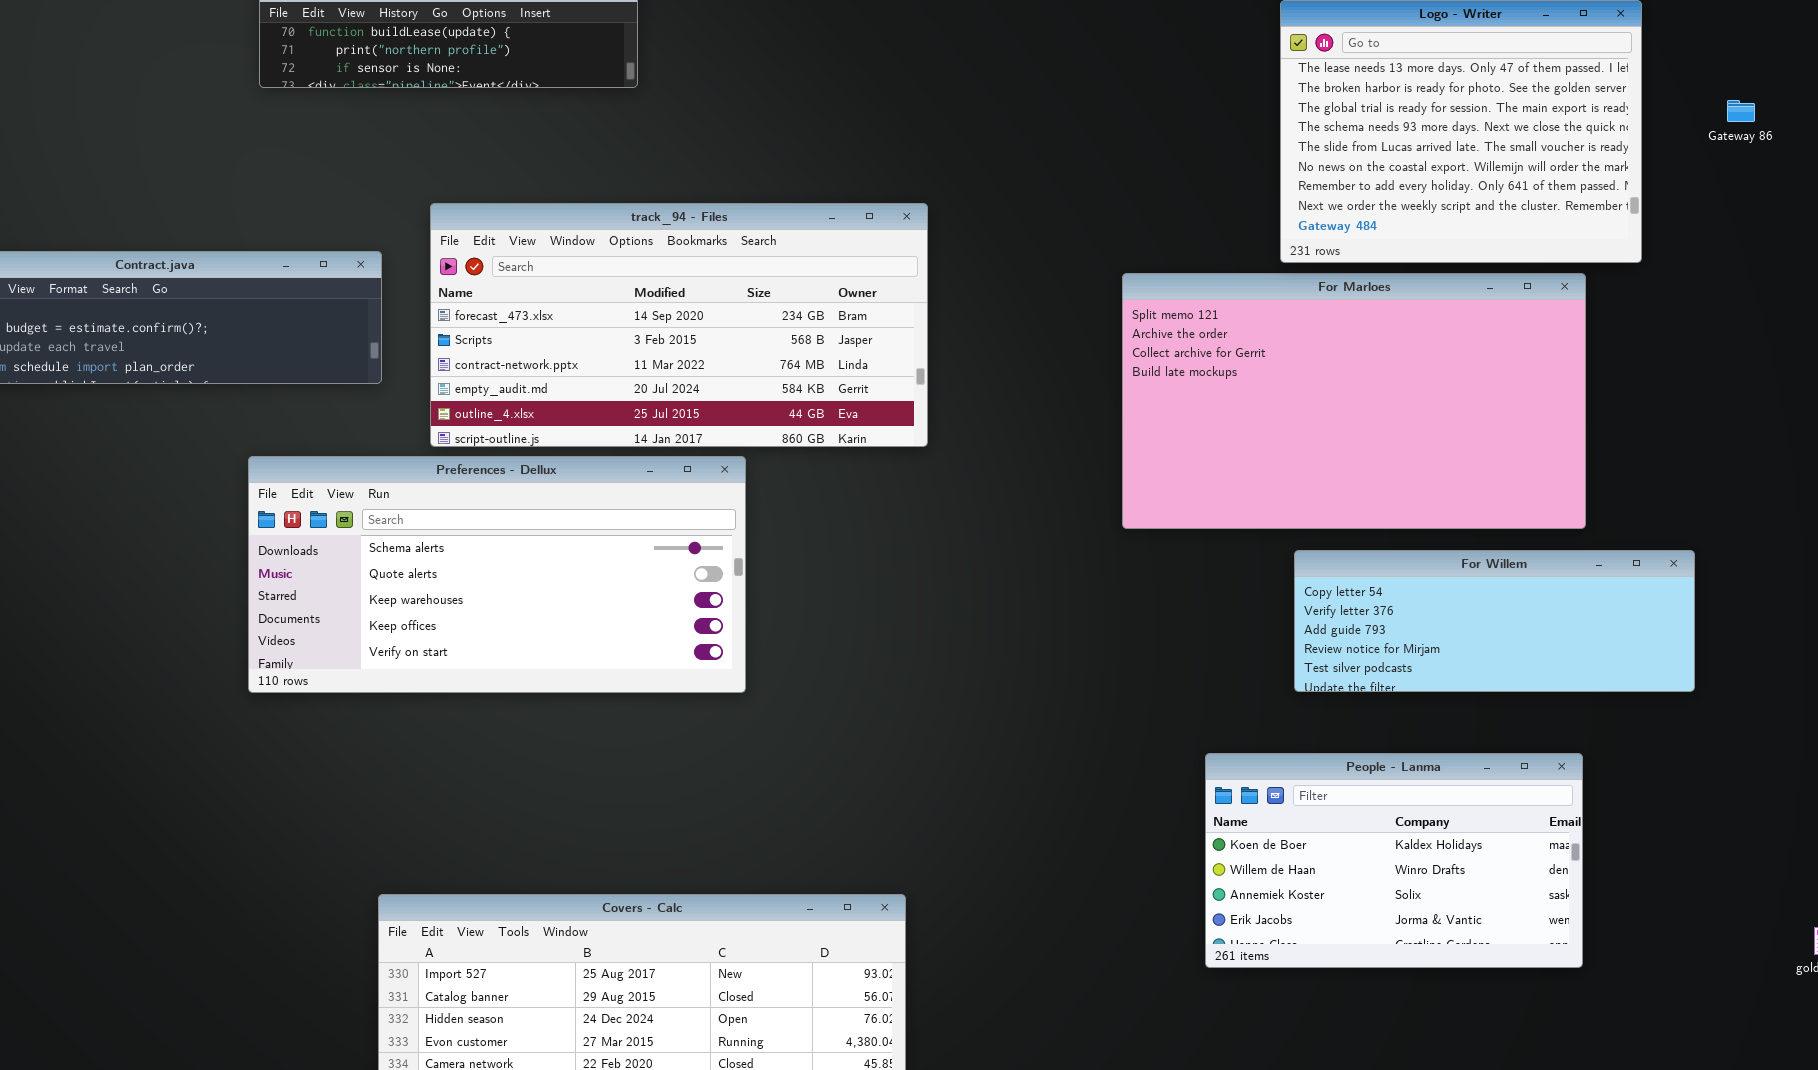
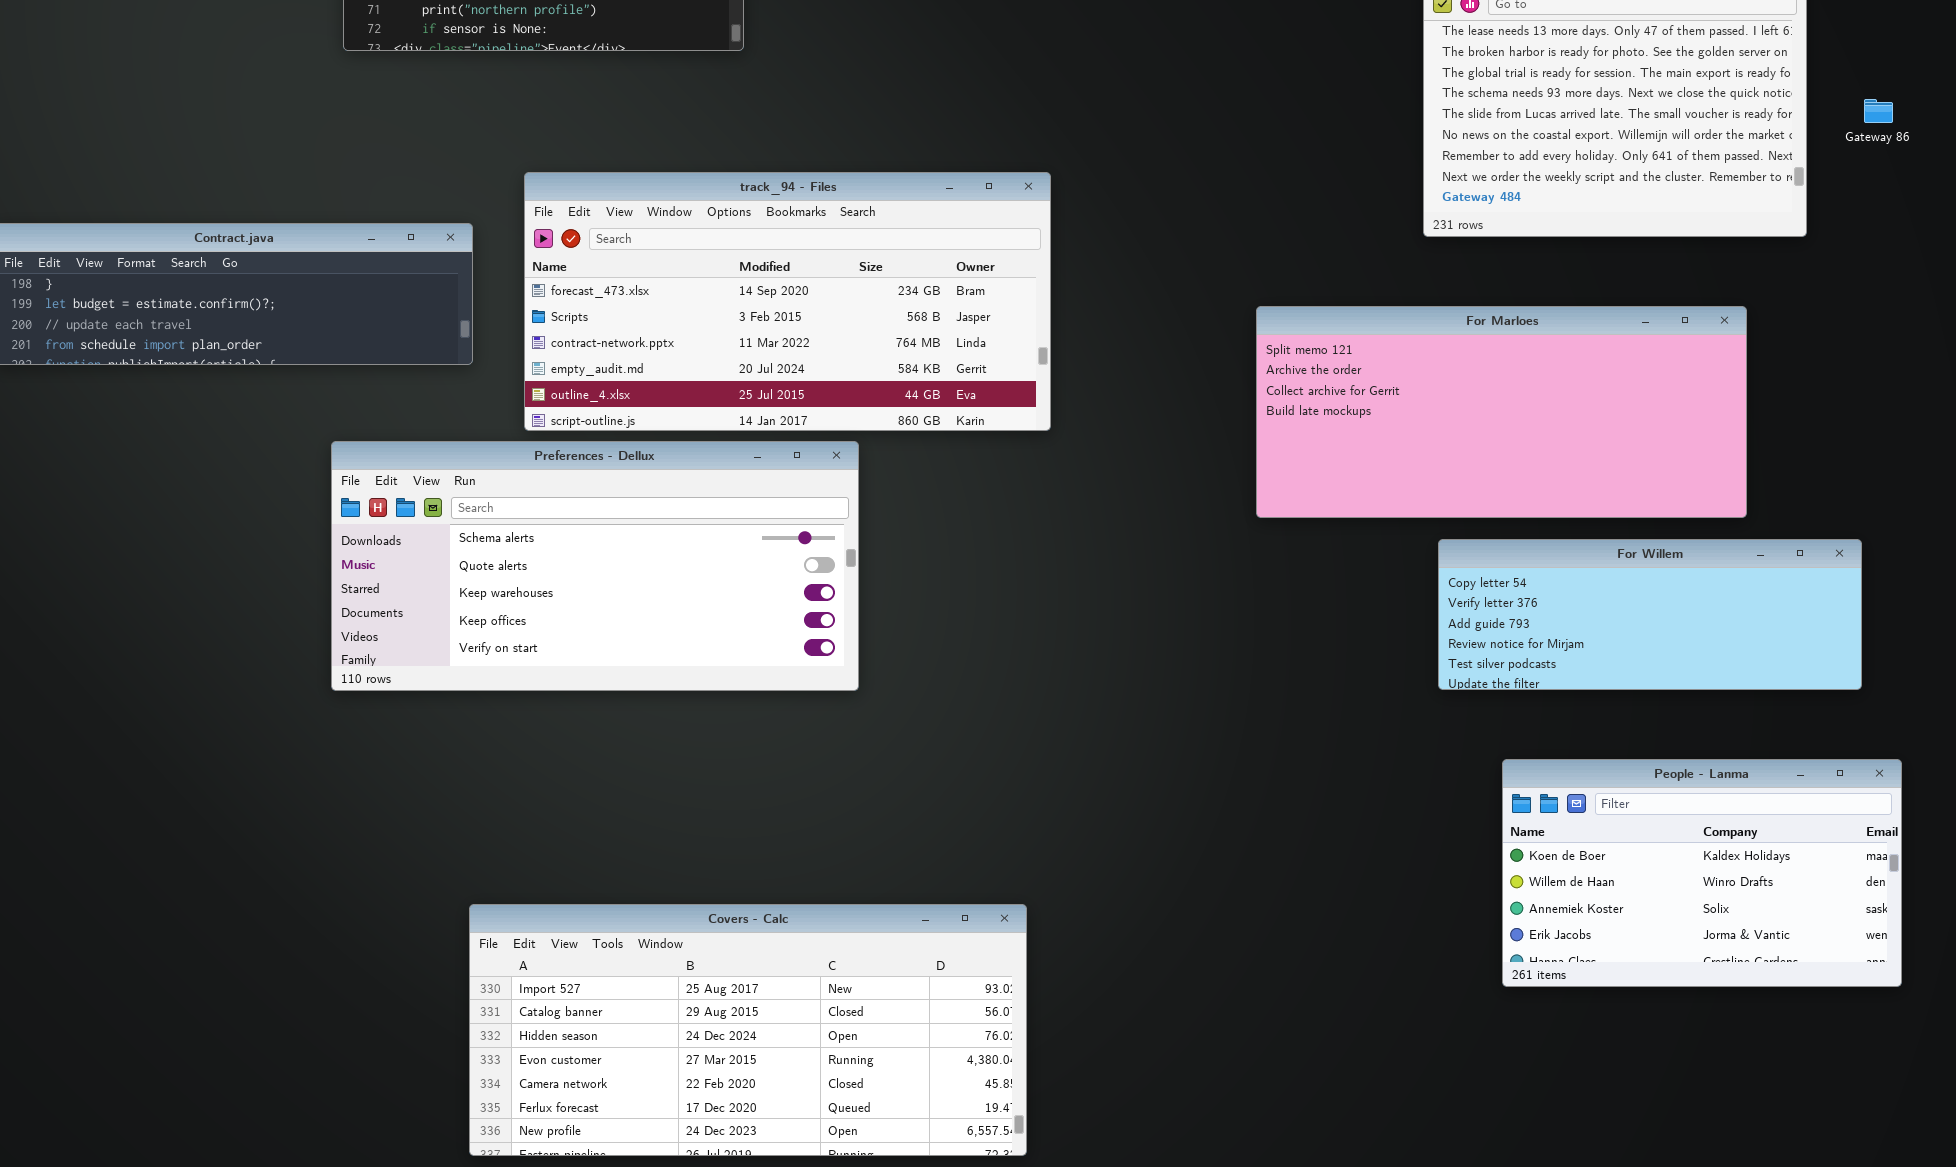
Gateway 86: [1727,100,1755,122] -> [1864,99,1893,123], moved
For Marloes: [1122,273,1586,529] -> [1256,306,1747,518], resized
People - Lanma: [1205,753,1583,968] -> [1502,759,1902,987], moved

